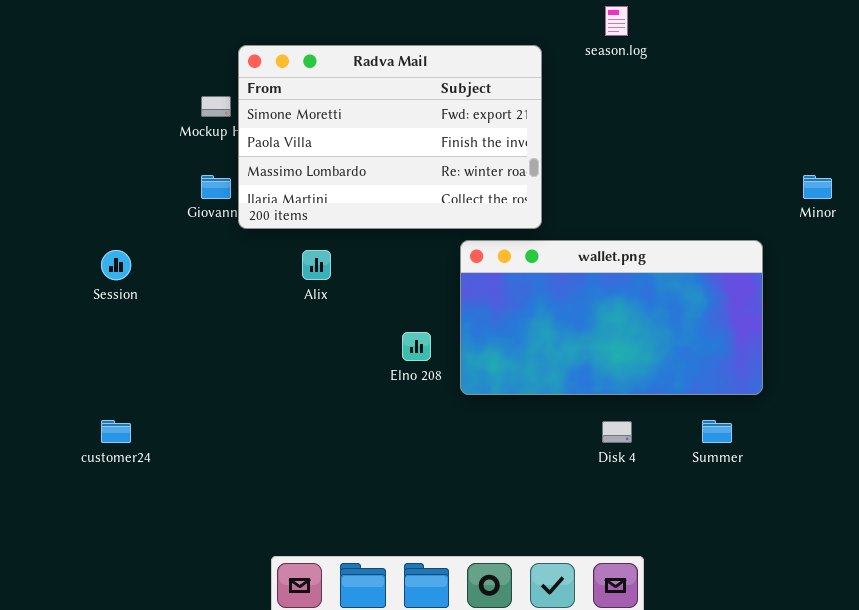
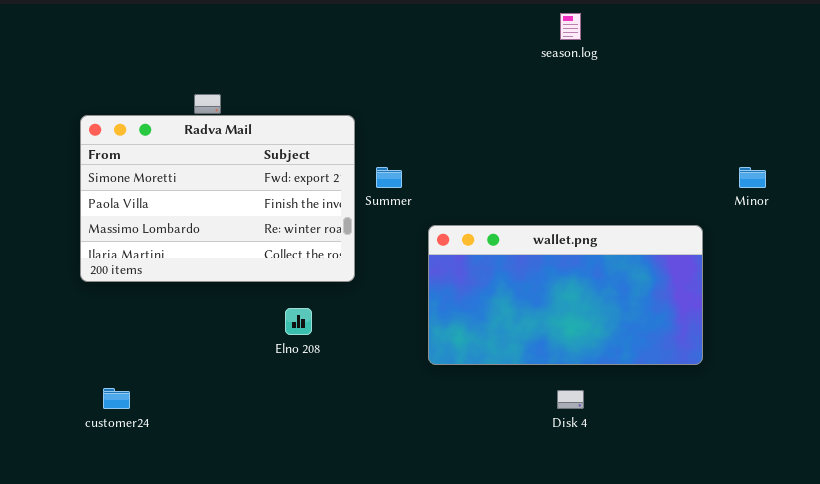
Radva Mail: [238,45,542,229] -> [80,115,355,282], moved
Elno 208: [402,332,431,361] -> [285,308,312,335], moved
Summer: [702,420,732,443] -> [376,167,402,188], moved

